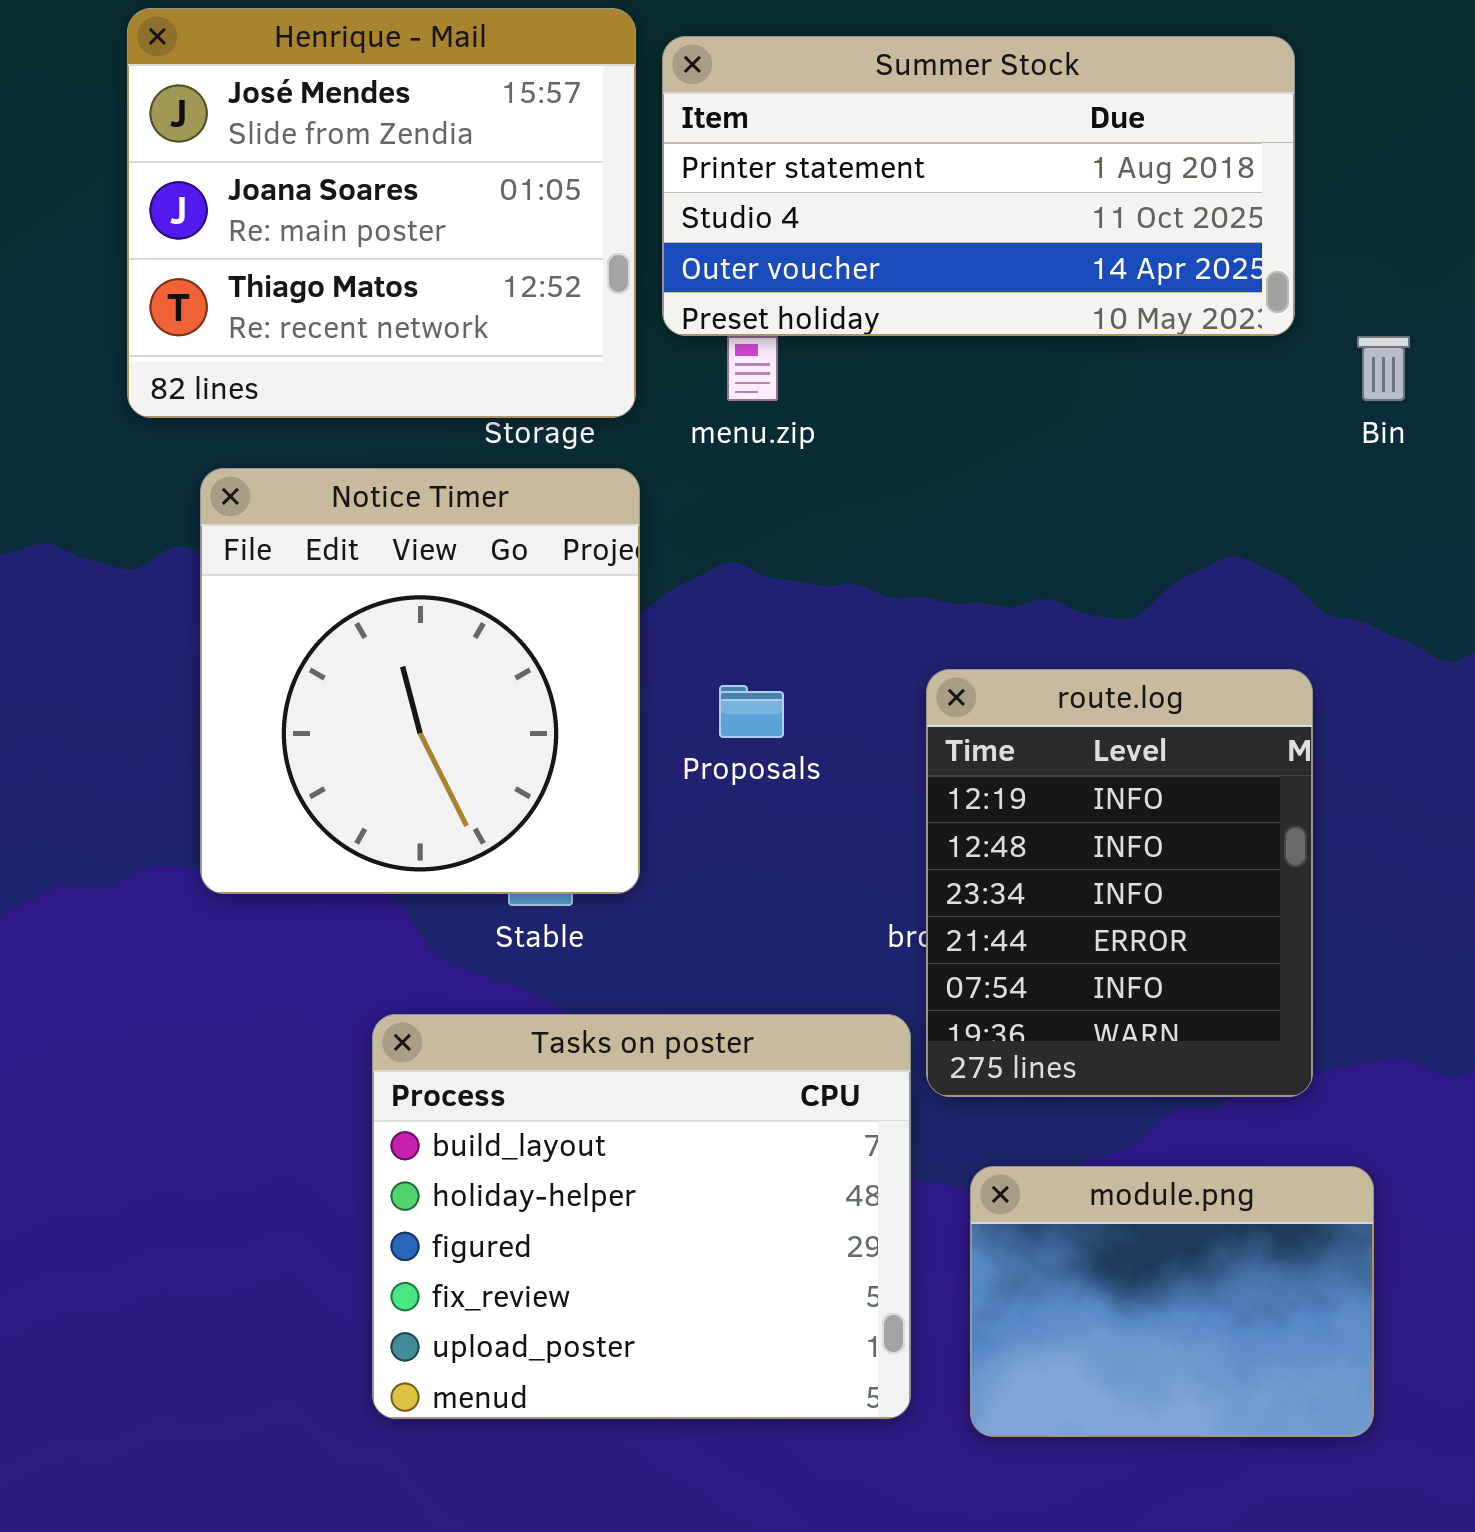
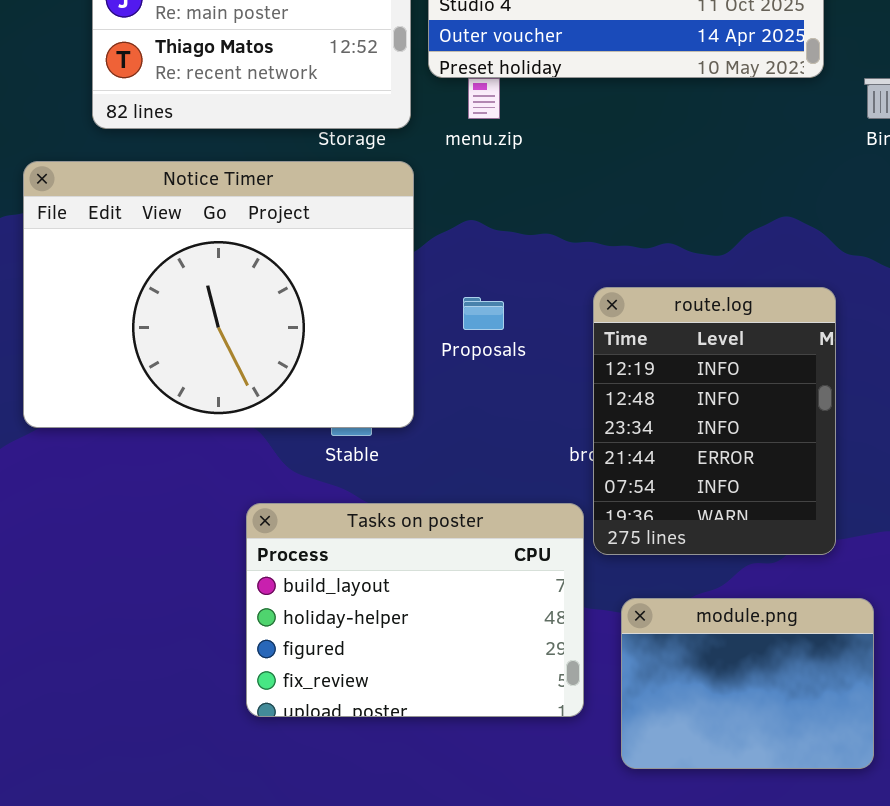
Notice Timer: [200,468,640,894] -> [23,161,414,428], resized
Tasks on poster: [372,1014,911,1419] -> [246,503,584,717], resized

